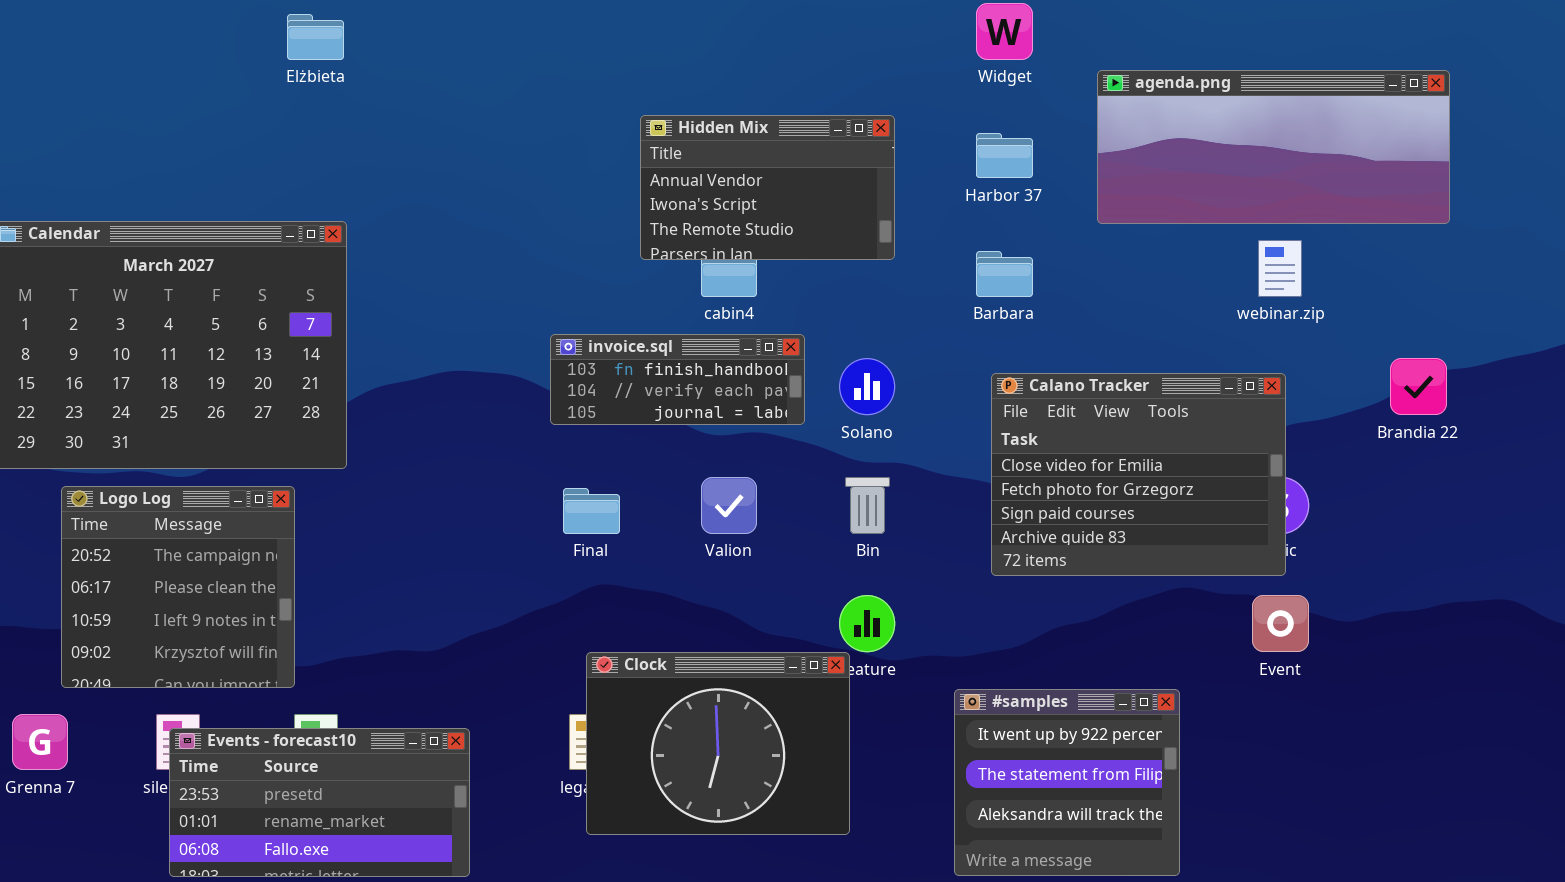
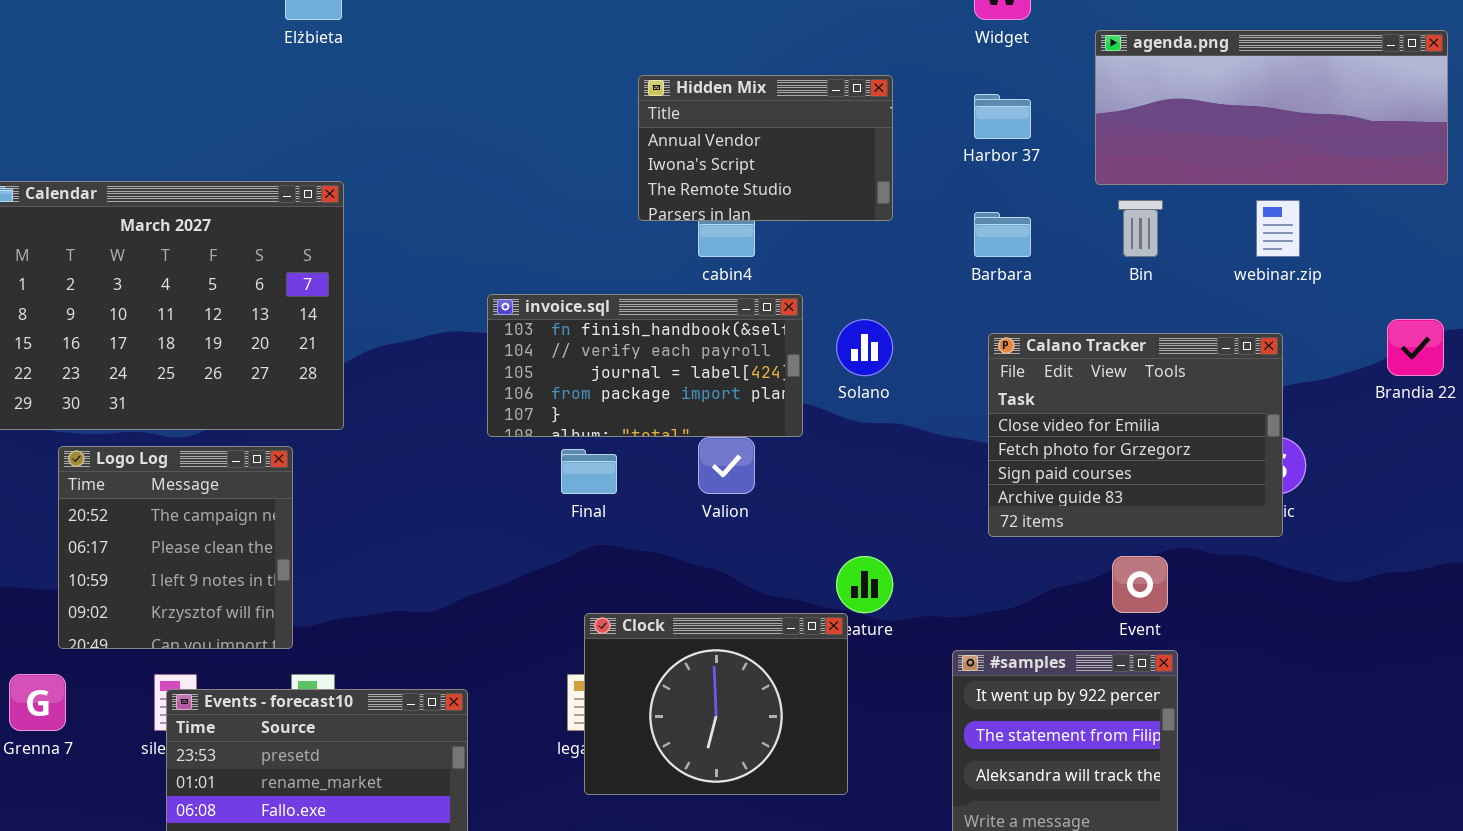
invoice.sql: [550,334,805,425] -> [487,294,803,437], resized
Bin: [845,477,890,534] -> [1118,200,1163,257], moved
Event: [1252,595,1309,652] -> [1112,556,1168,613], moved

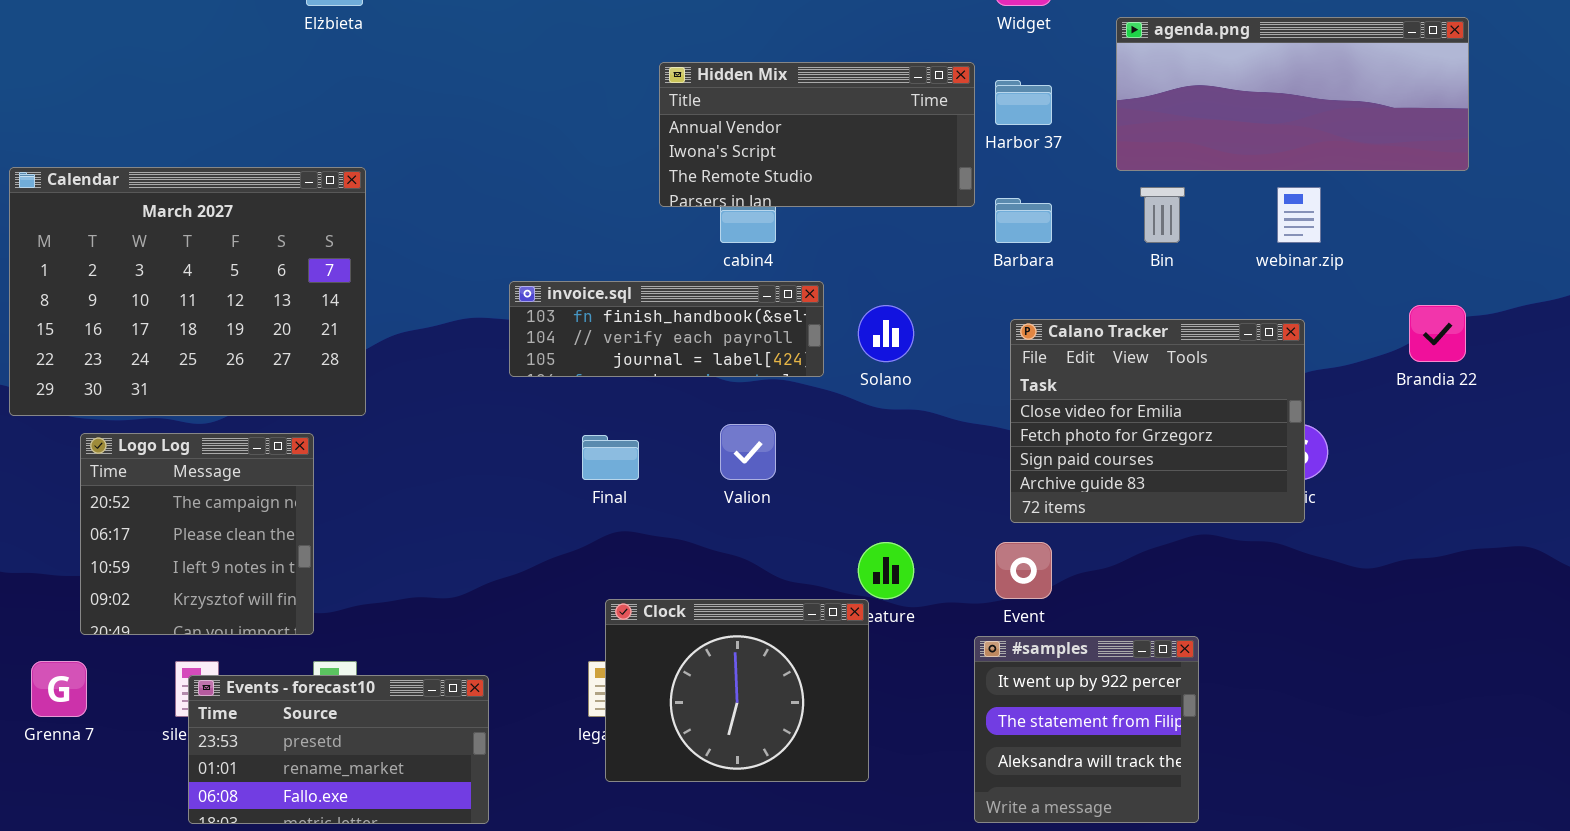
Hidden Mix: [638,75,893,221] -> [659,62,975,207], resized
invoice.sql: [487,294,803,437] -> [509,281,824,377], resized
Event: [1112,556,1168,613] -> [995,542,1052,599], moved

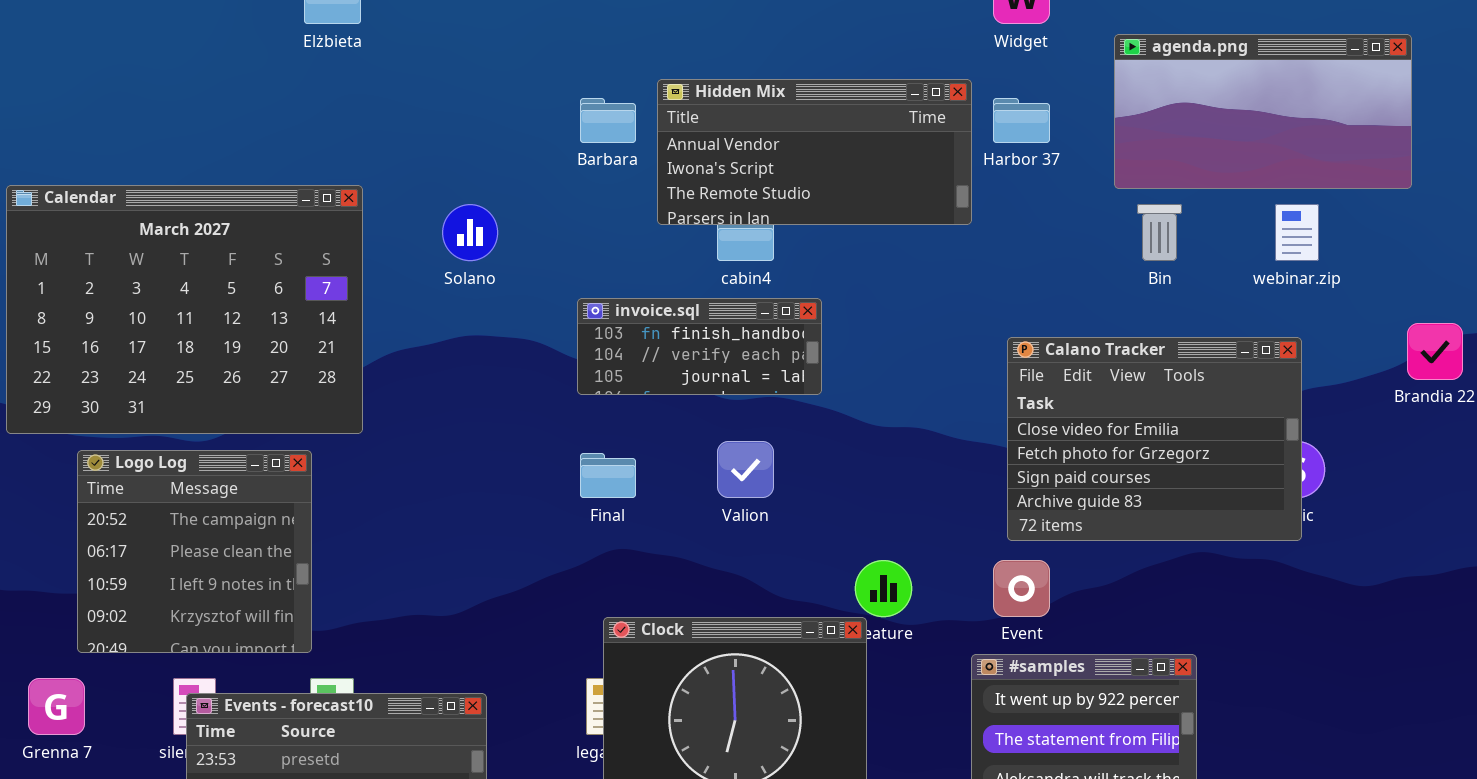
agenda.png: [1116,17,1469,171] -> [1114,34,1412,189], resized
Barbara: [995,198,1052,243] -> [580,98,636,143], moved
invoice.sql: [509,281,824,377] -> [577,298,822,395], resized
Solano: [858,305,914,362] -> [442,204,498,261], moved

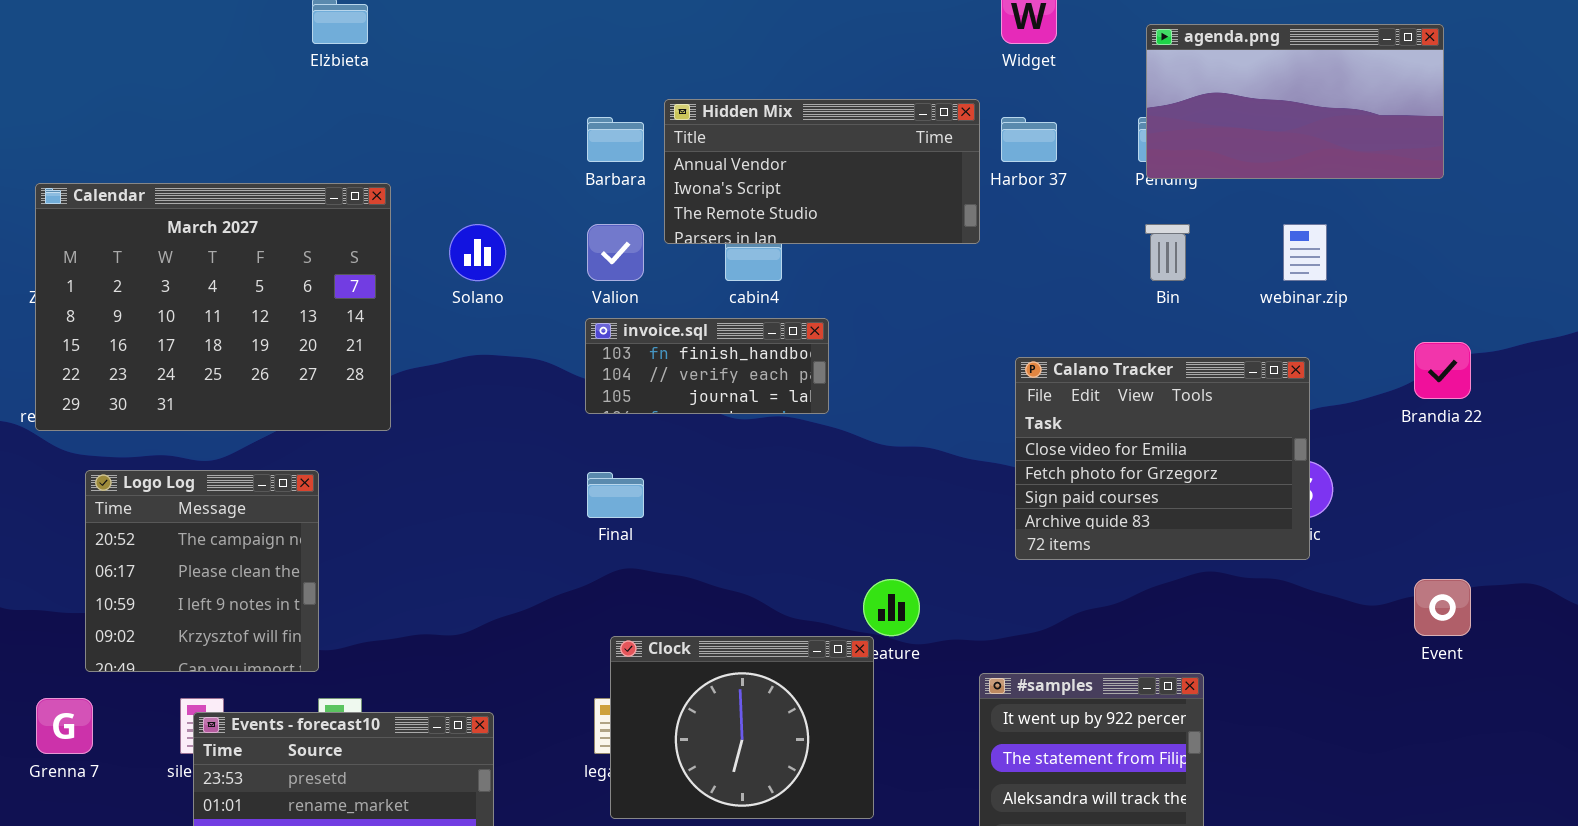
agenda.png: [1114,34,1412,189] -> [1146,24,1444,179], moved
Calendar: [6,185,363,434] -> [35,183,391,431], moved
Valion: [717,441,774,498] -> [587,224,644,281], moved
Event: [993,560,1050,617] -> [1414,579,1471,636], moved

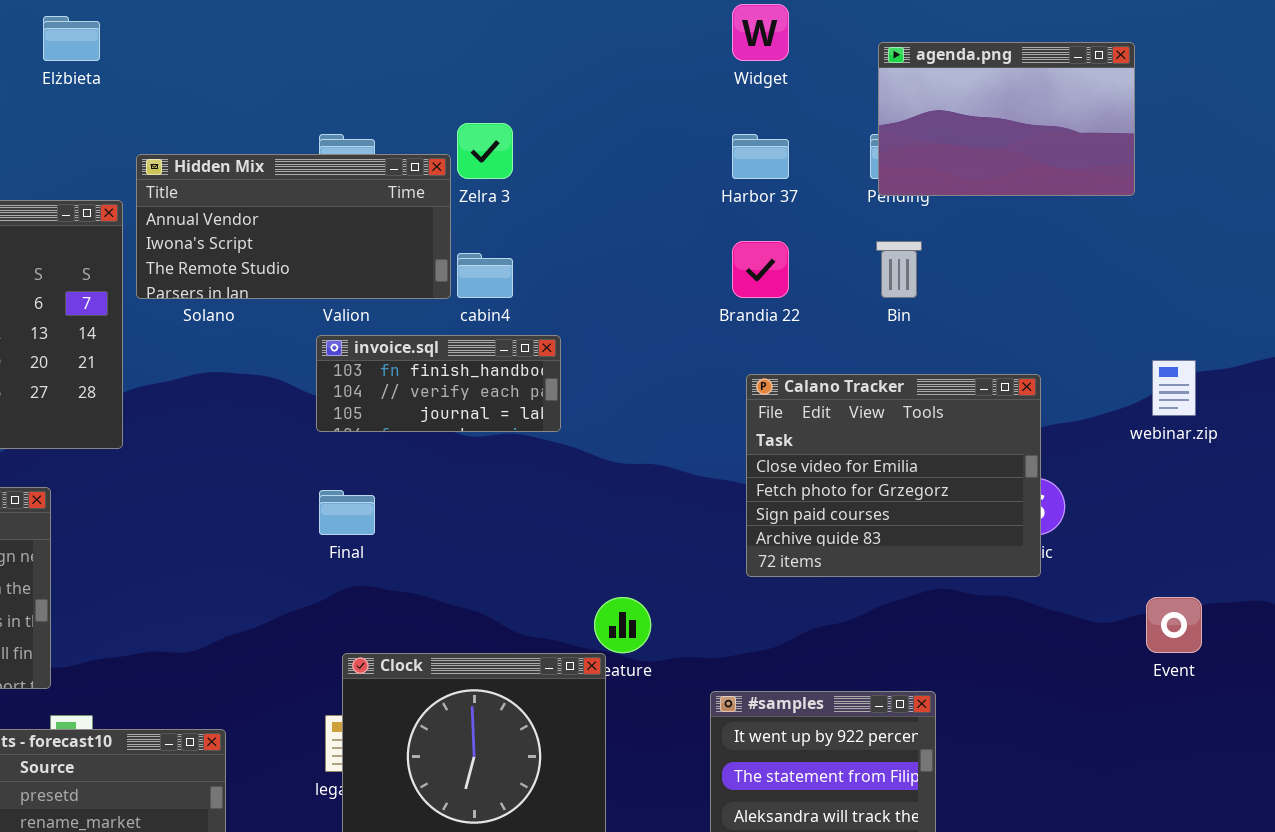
agenda.png: [1146,24,1444,179] -> [878,42,1135,196], resized
Hidden Mix: [664,99,980,244] -> [136,154,451,299], moved
webinar.zip: [1283,224,1327,281] -> [1152,360,1196,416], moved
Brandia 22: [1414,342,1471,399] -> [732,241,789,298], moved

